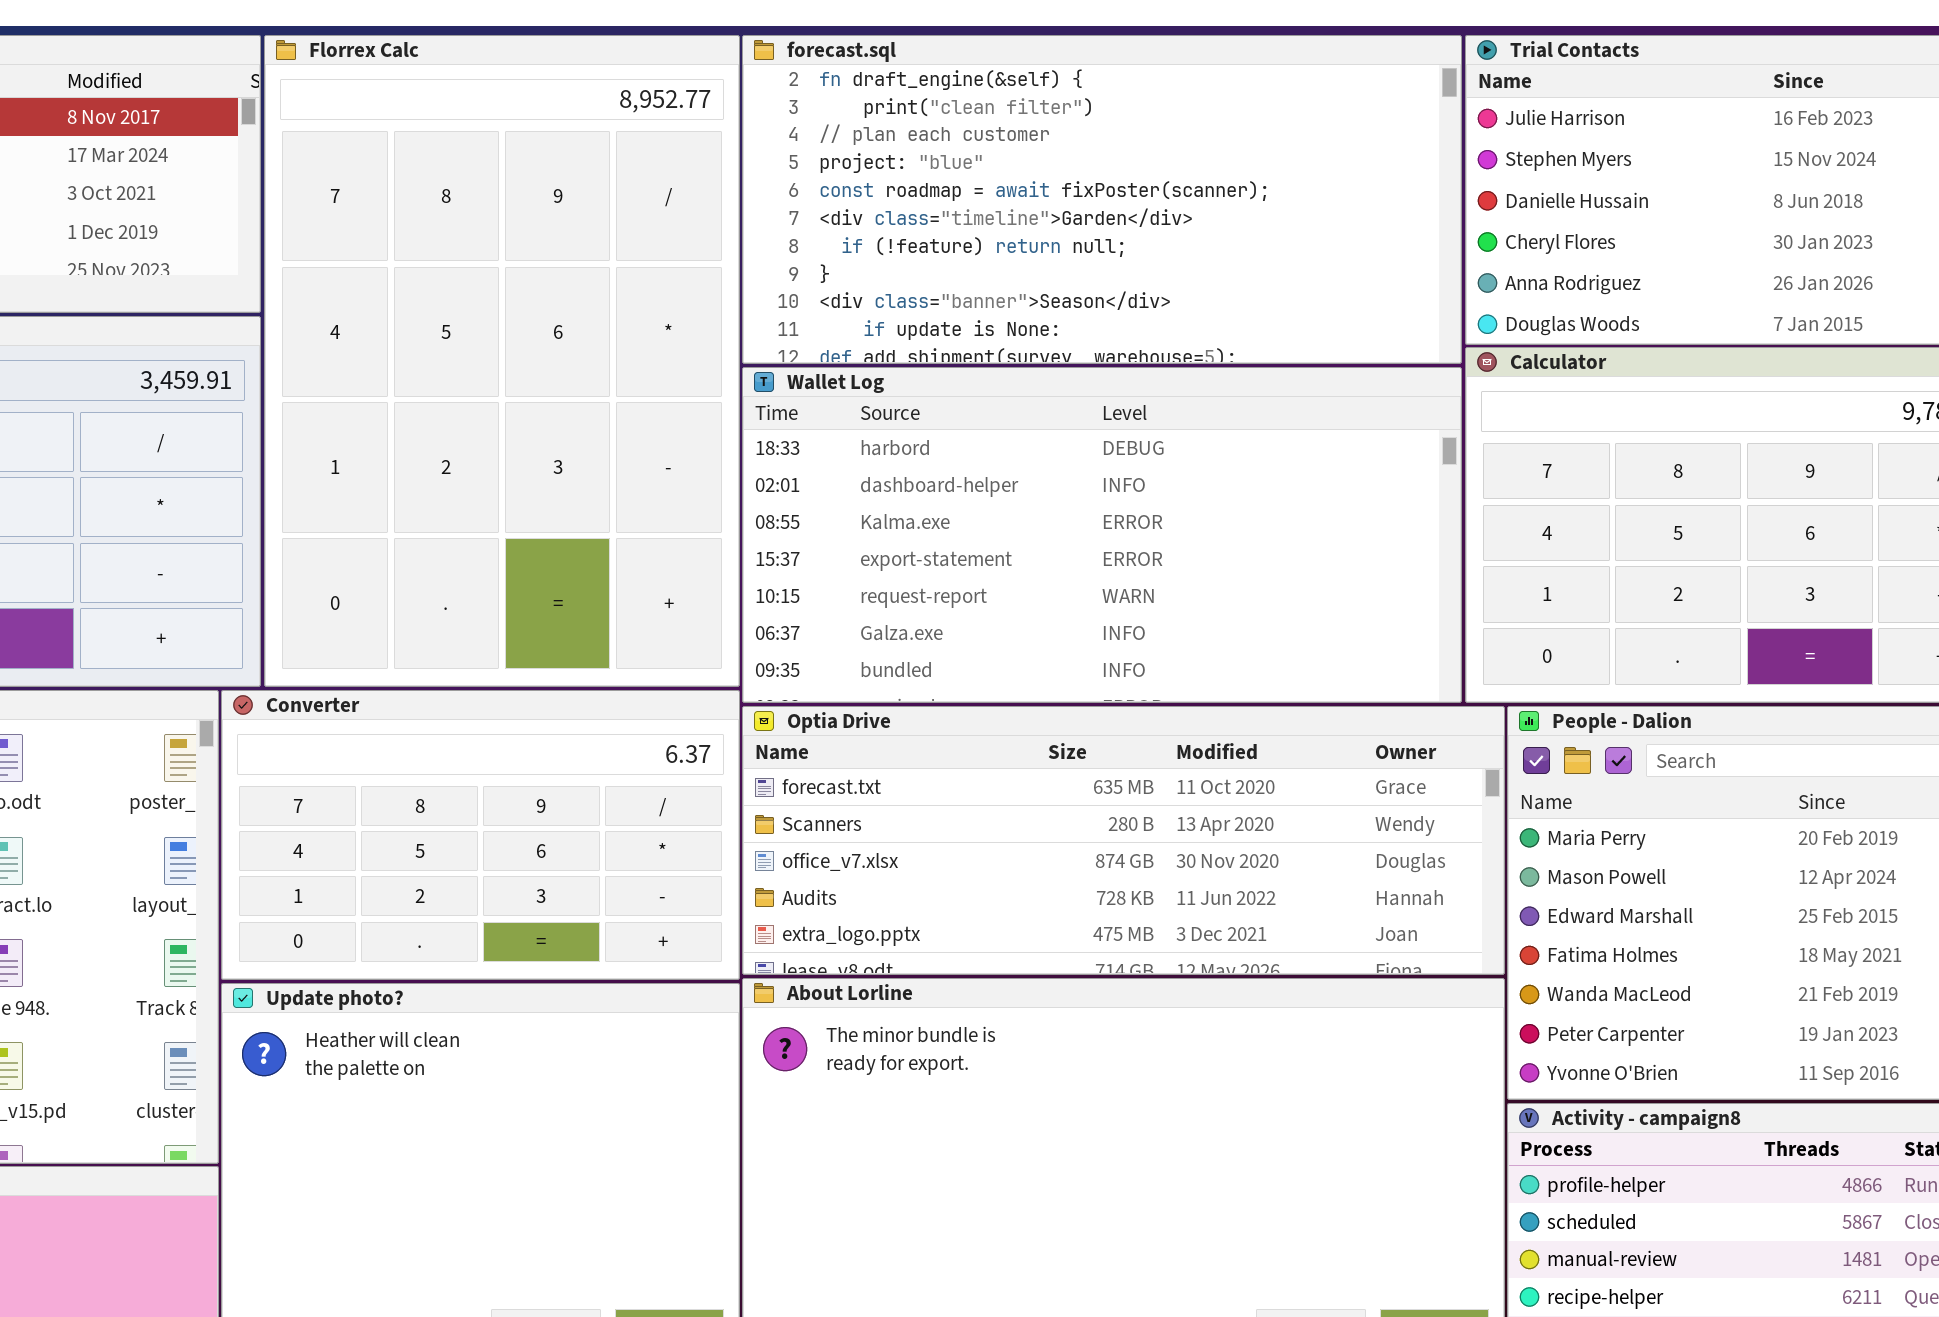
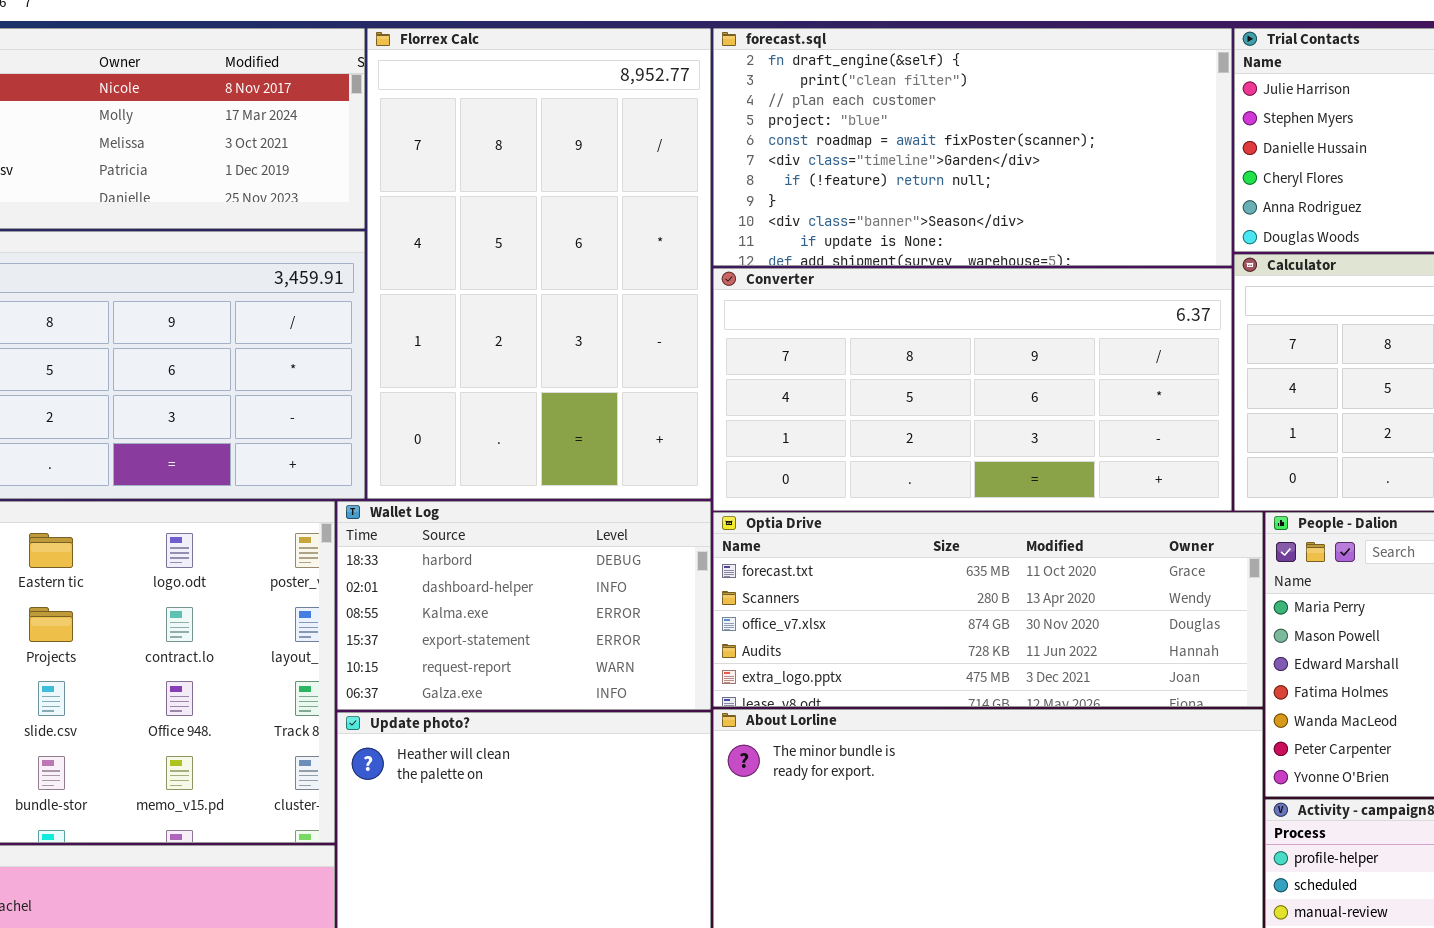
Wallet Log: [742,367,1462,703] -> [337,501,711,710], moved, resized
Converter: [221,690,740,980] -> [713,268,1232,511], moved, resized

